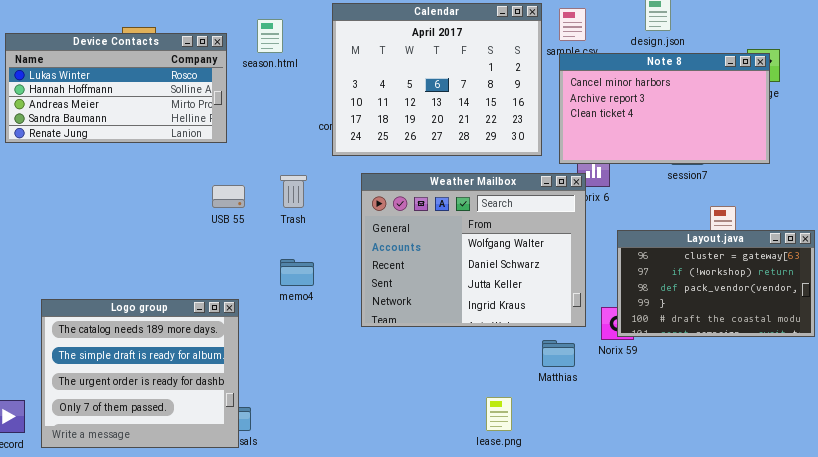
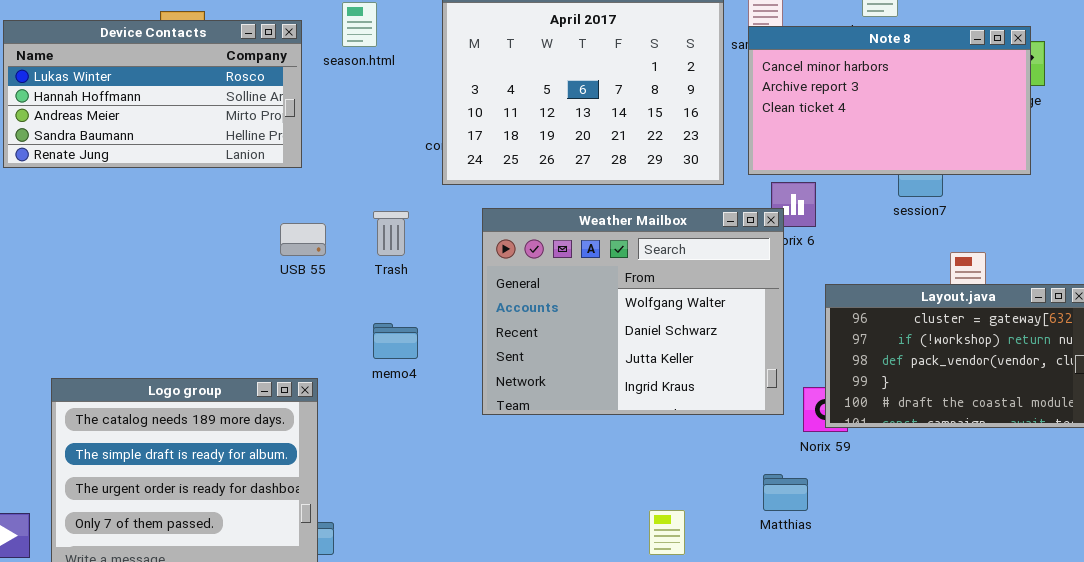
Note 8: [559,53,770,164] -> [748,26,1031,175], moved
Matthias: [542,340,575,367] -> [763,474,808,511], moved

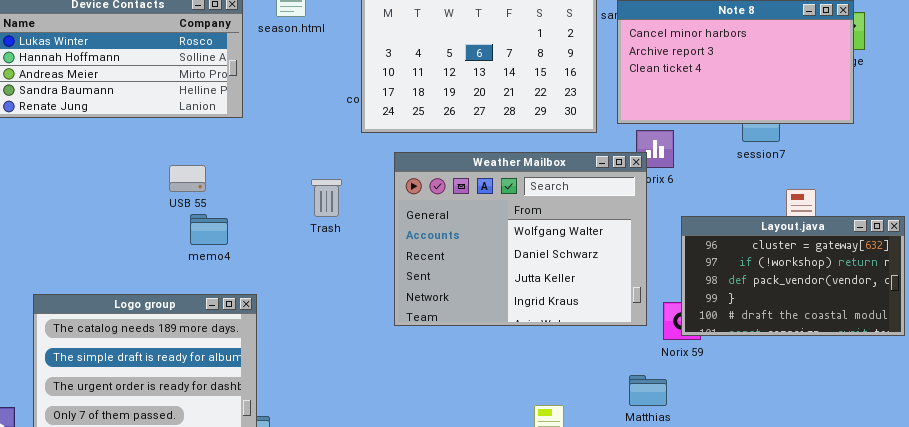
Trash: [373,211,409,256] -> [311,179,342,217], moved
USB 55: [280,223,326,256] -> [169,165,206,192], moved
memo4: [373,323,418,359] -> [190,214,228,245], moved

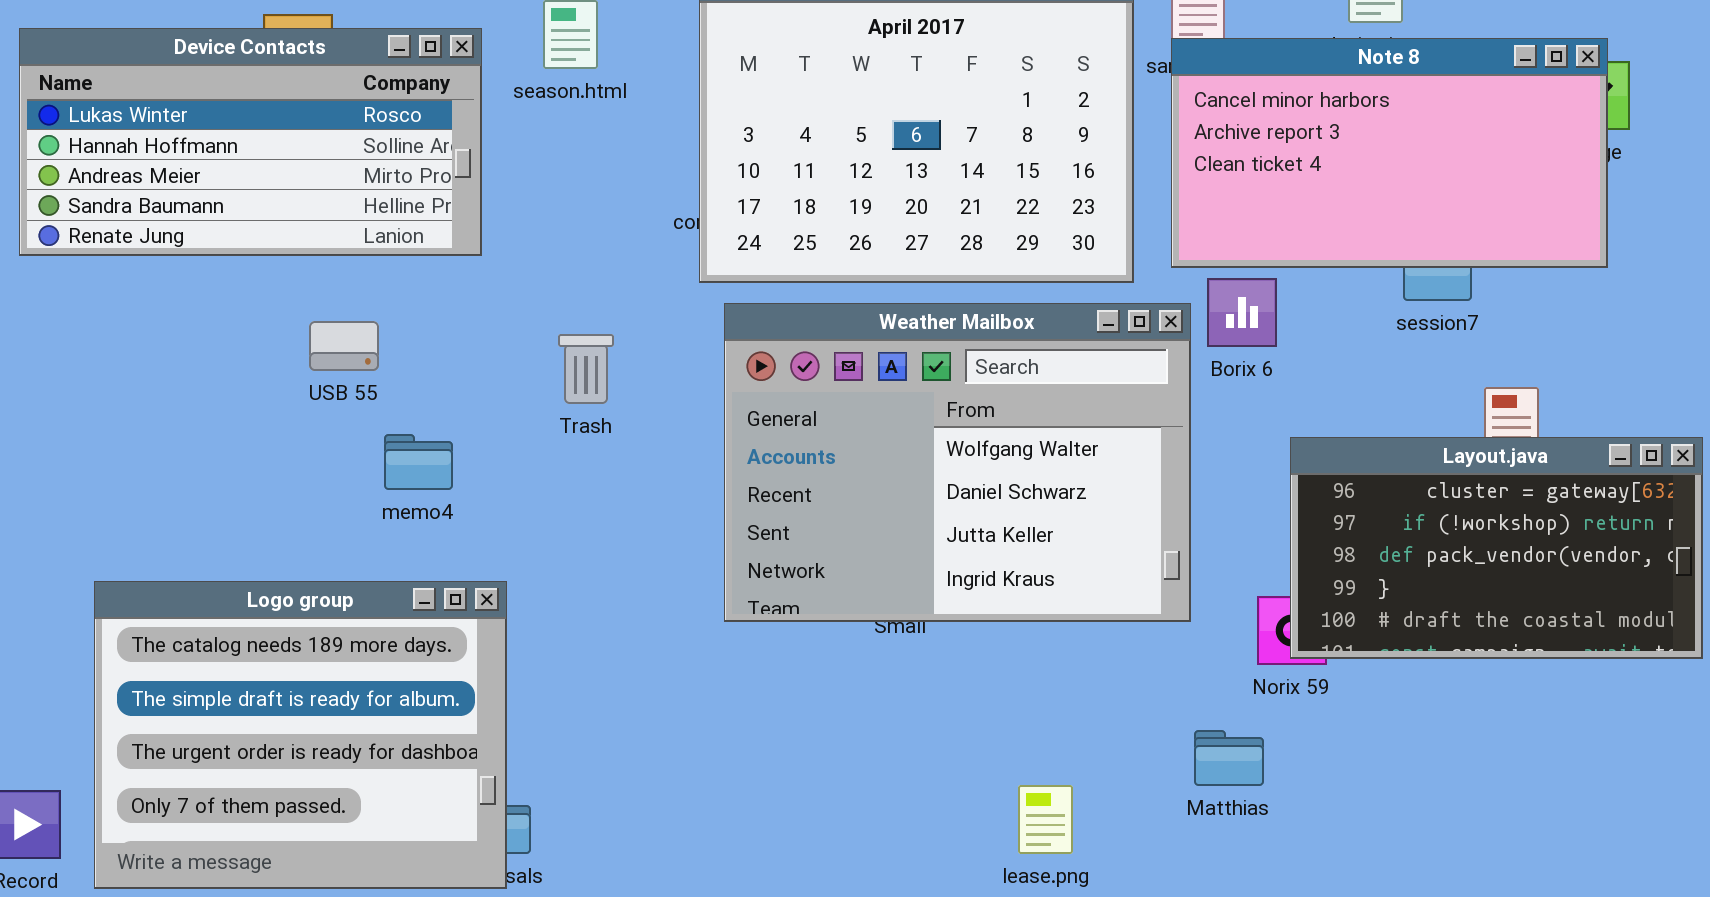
Weather Mailbox: [394,152,647,326] -> [724,303,1191,622], moved
USB 55: [169,165,206,192] -> [309,321,379,371], moved
Trash: [311,179,342,217] -> [558,334,614,404], moved

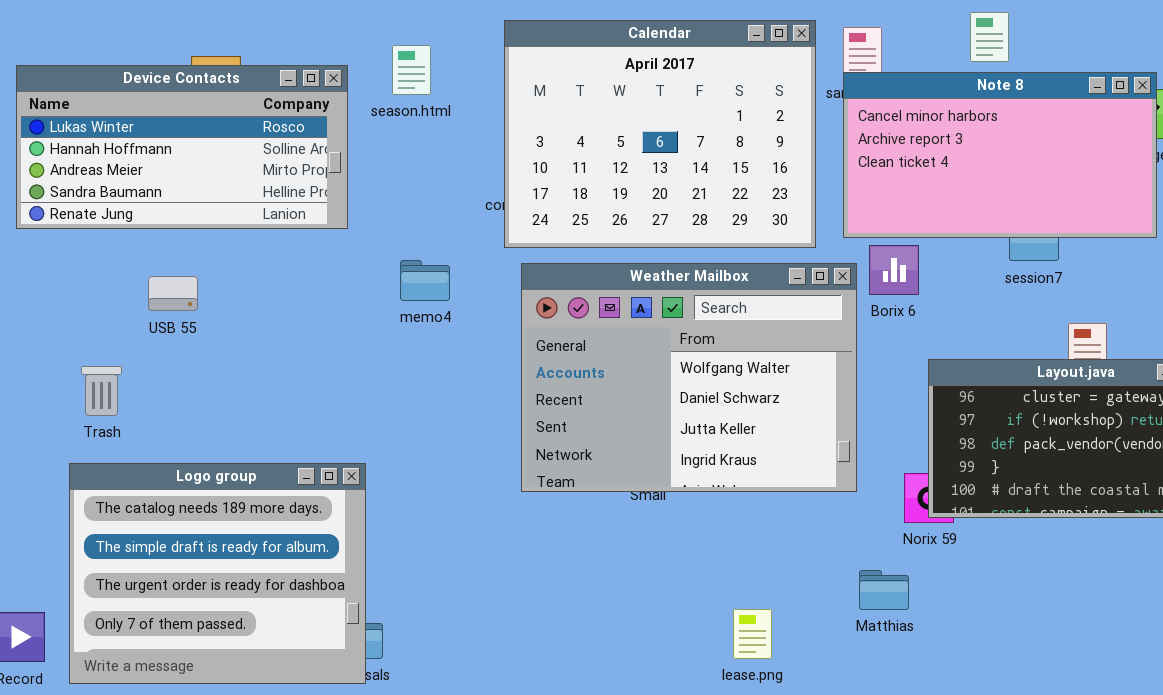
USB 55: [309,321,379,371] -> [148,276,198,311], moved
Trash: [558,334,614,404] -> [81,366,122,416], moved
memo4: [384,434,453,490] -> [400,260,450,301], moved

